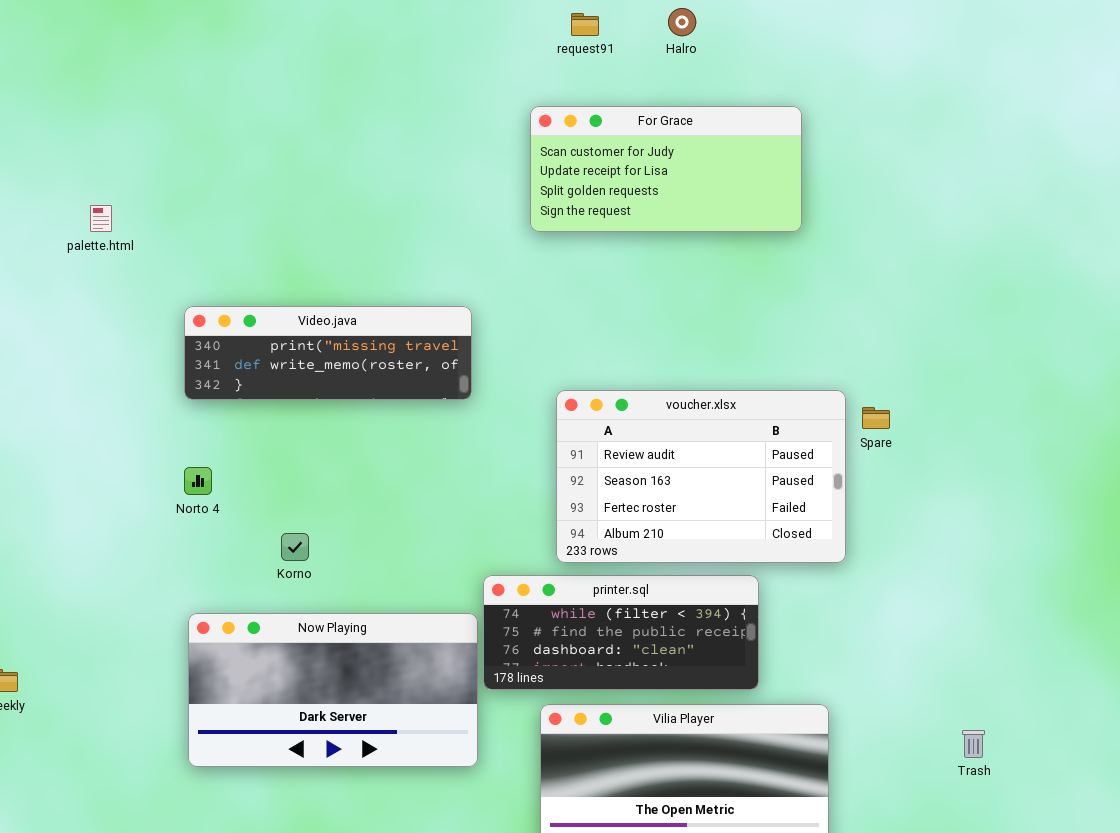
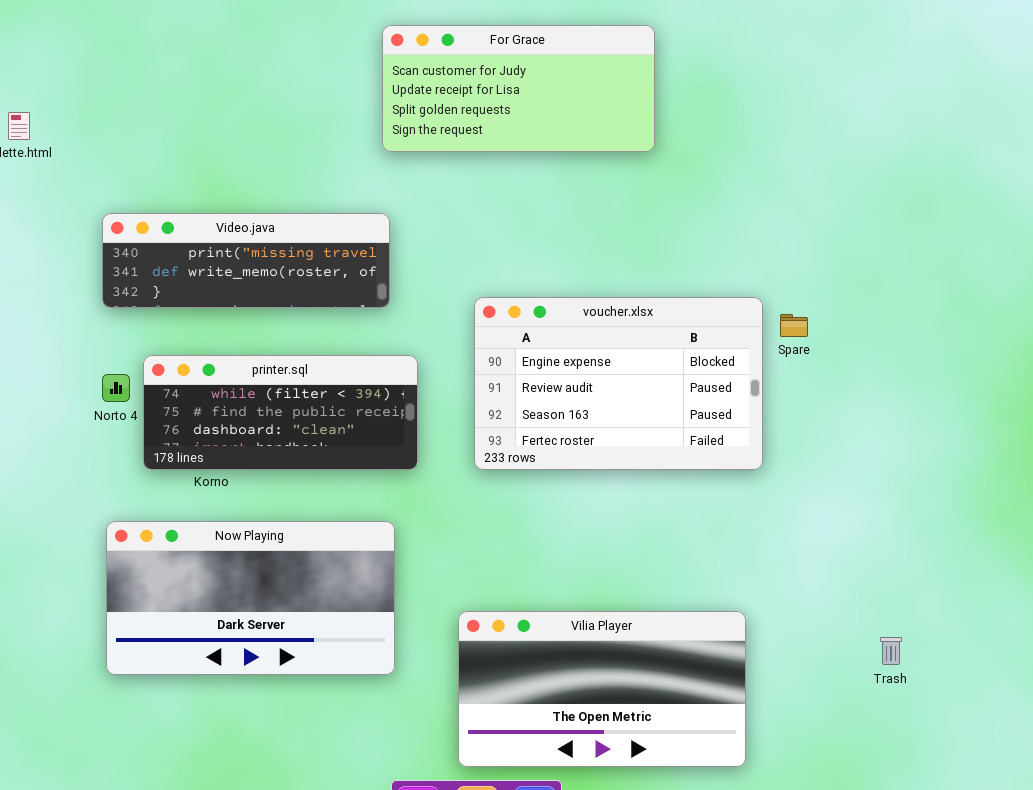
For Grace: [530,106,802,232] -> [382,25,655,152], moved
voucher.xlsx: [556,390,846,563] -> [474,297,763,470], scrolled up 1 row
printer.sql: [483,575,759,690] -> [143,355,418,470], moved

